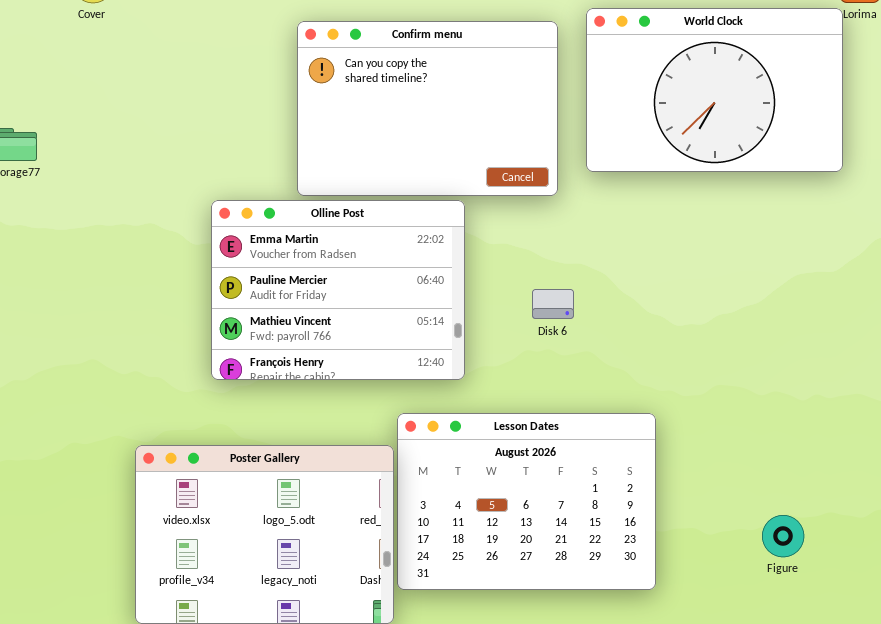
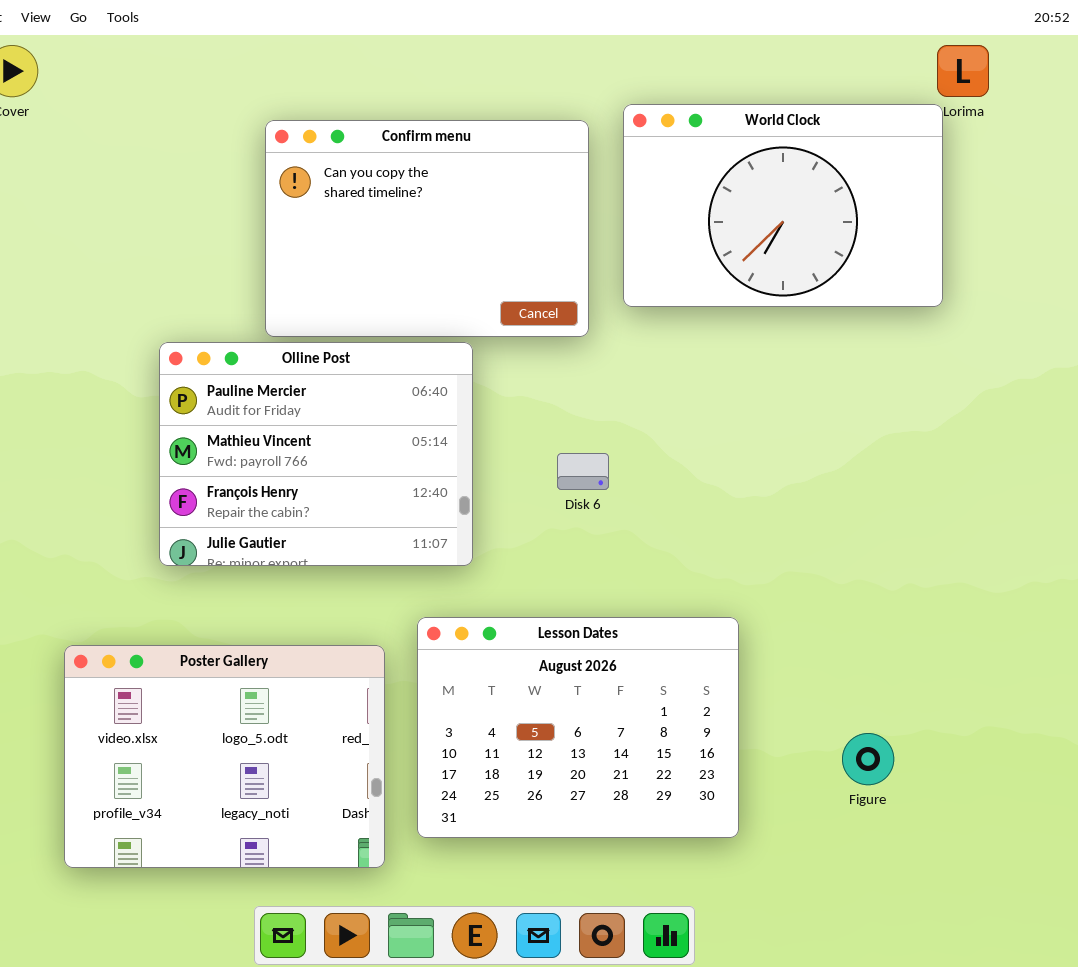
Olline Post: [211,200,465,380] -> [159,342,473,566], scrolled down 1 row
Lesson Dates: [397,413,656,590] -> [417,617,739,838], moved

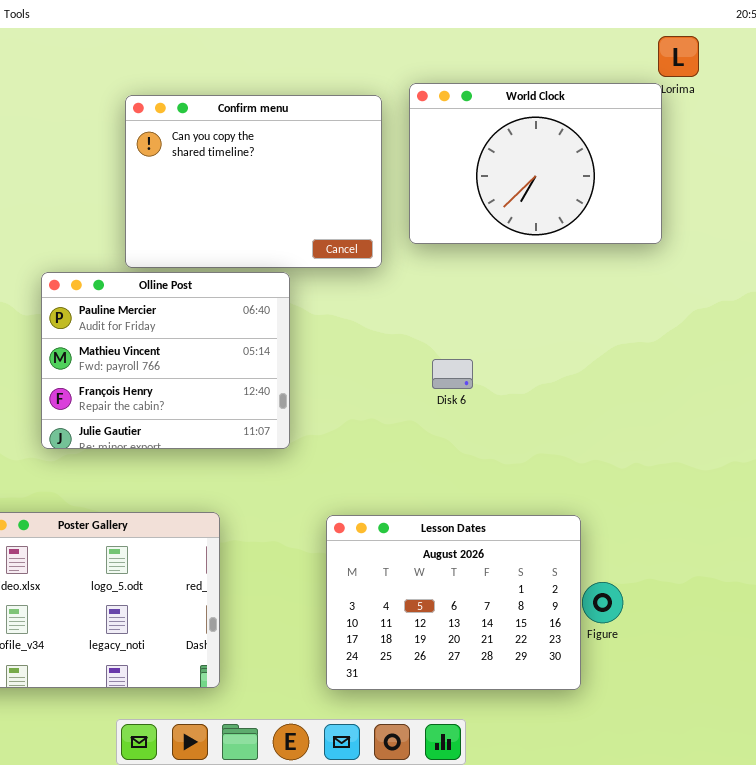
Disk 6: [557,453,609,490] -> [432,359,473,389], moved
Lesson Dates: [417,617,739,838] -> [326,515,581,690], moved

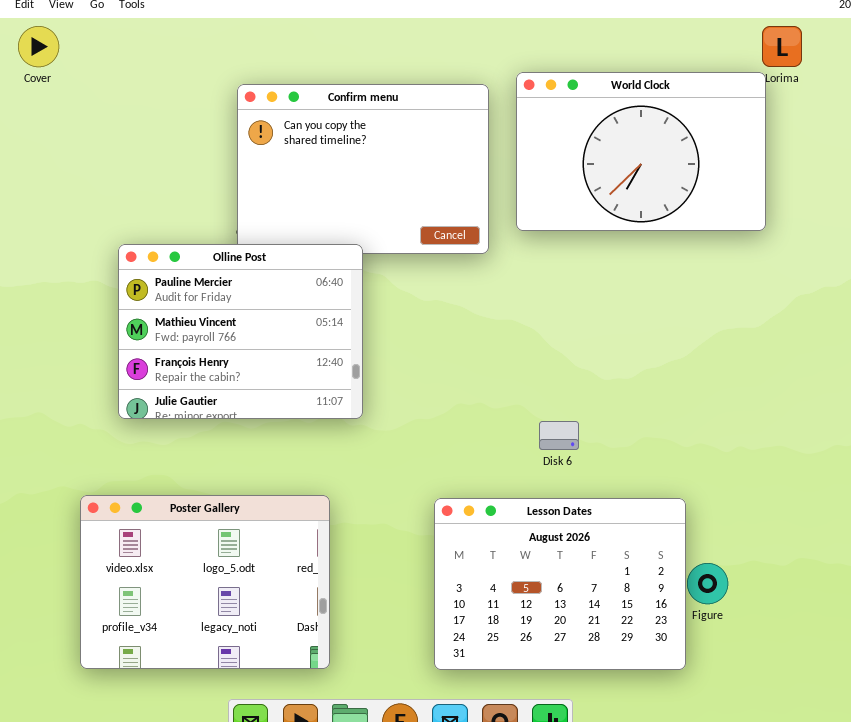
Olline Post: [41,272,290,449] -> [118,244,363,419], moved
Disk 6: [432,359,473,389] -> [539,421,579,450], moved

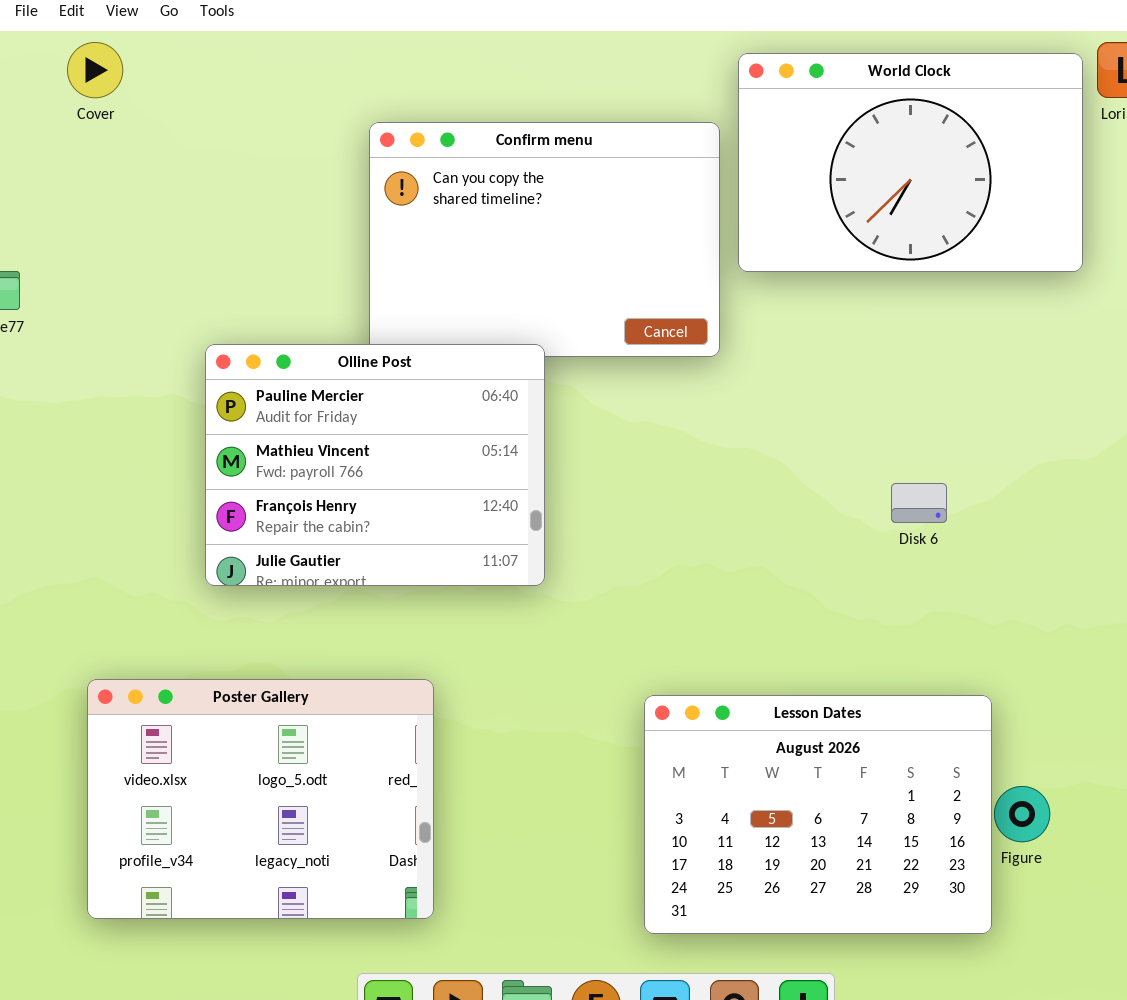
World Clock: [516,72,766,231] -> [738,53,1083,272], moved
Disk 6: [539,421,579,450] -> [891,483,947,523], moved
Poster Gallery: [80,495,330,669] -> [87,679,434,919], moved

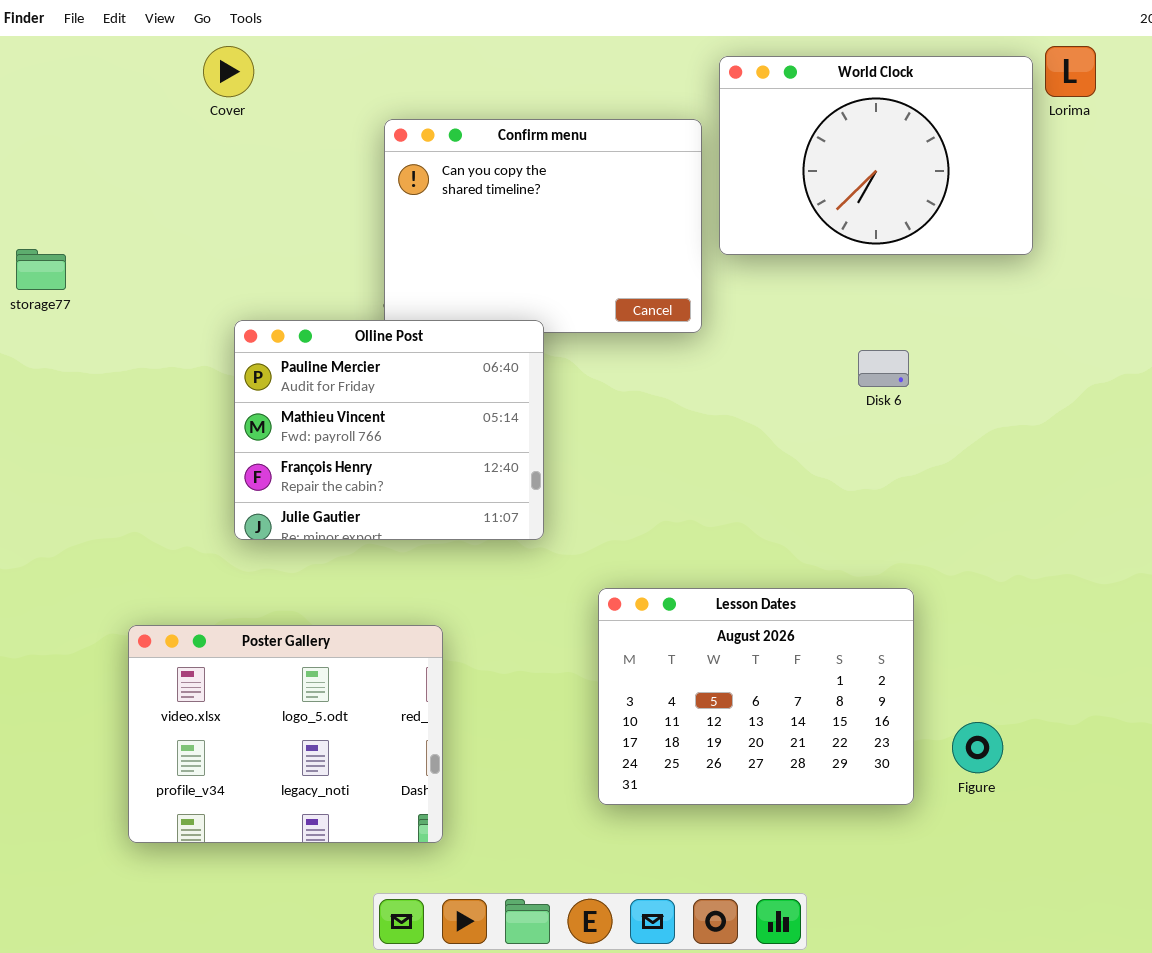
Cover: [67,42,123,98] -> [203,46,254,97], moved
Disk 6: [891,483,947,523] -> [858,350,909,387], moved
Lesson Dates: [644,695,992,934] -> [598,588,914,805], moved

